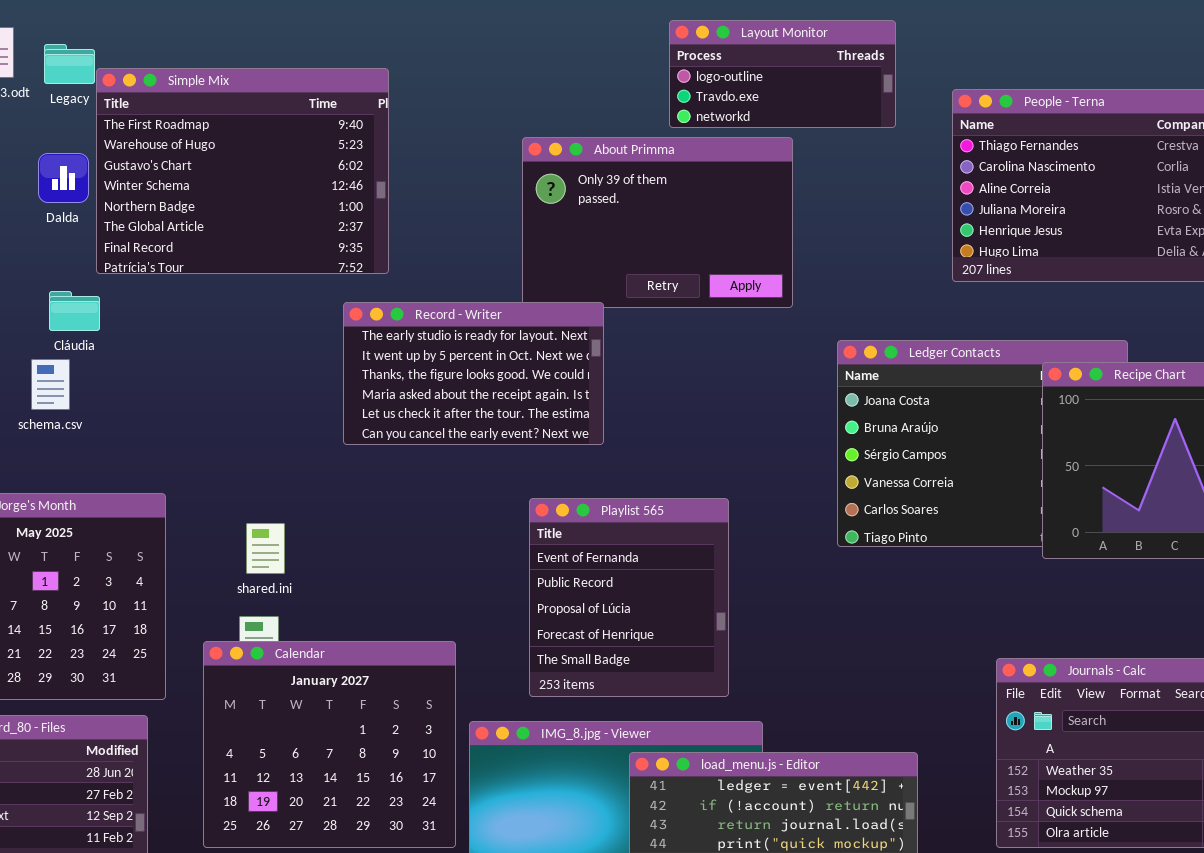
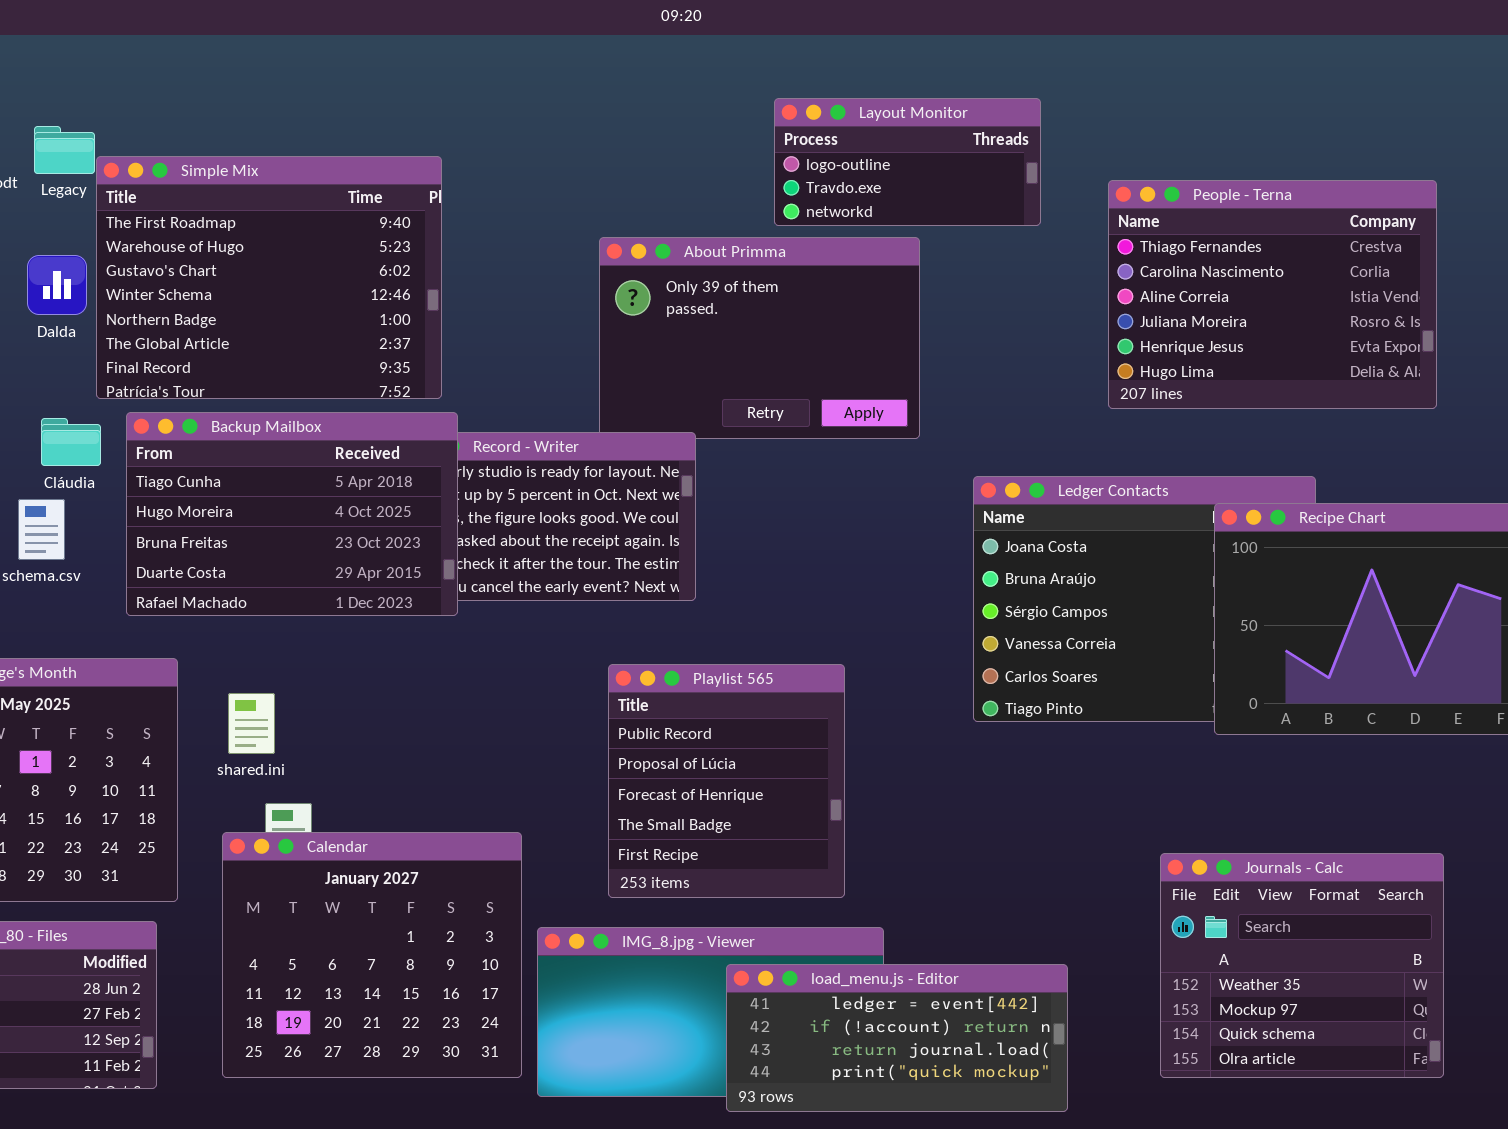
Backup Mailbox: none -> [126,412,458,616], opened
Playlist 565: [529,498,729,697] -> [608,664,845,898], scrolled down 1 row
shared.ini: [246,523,285,574] -> [228,693,275,754], moved

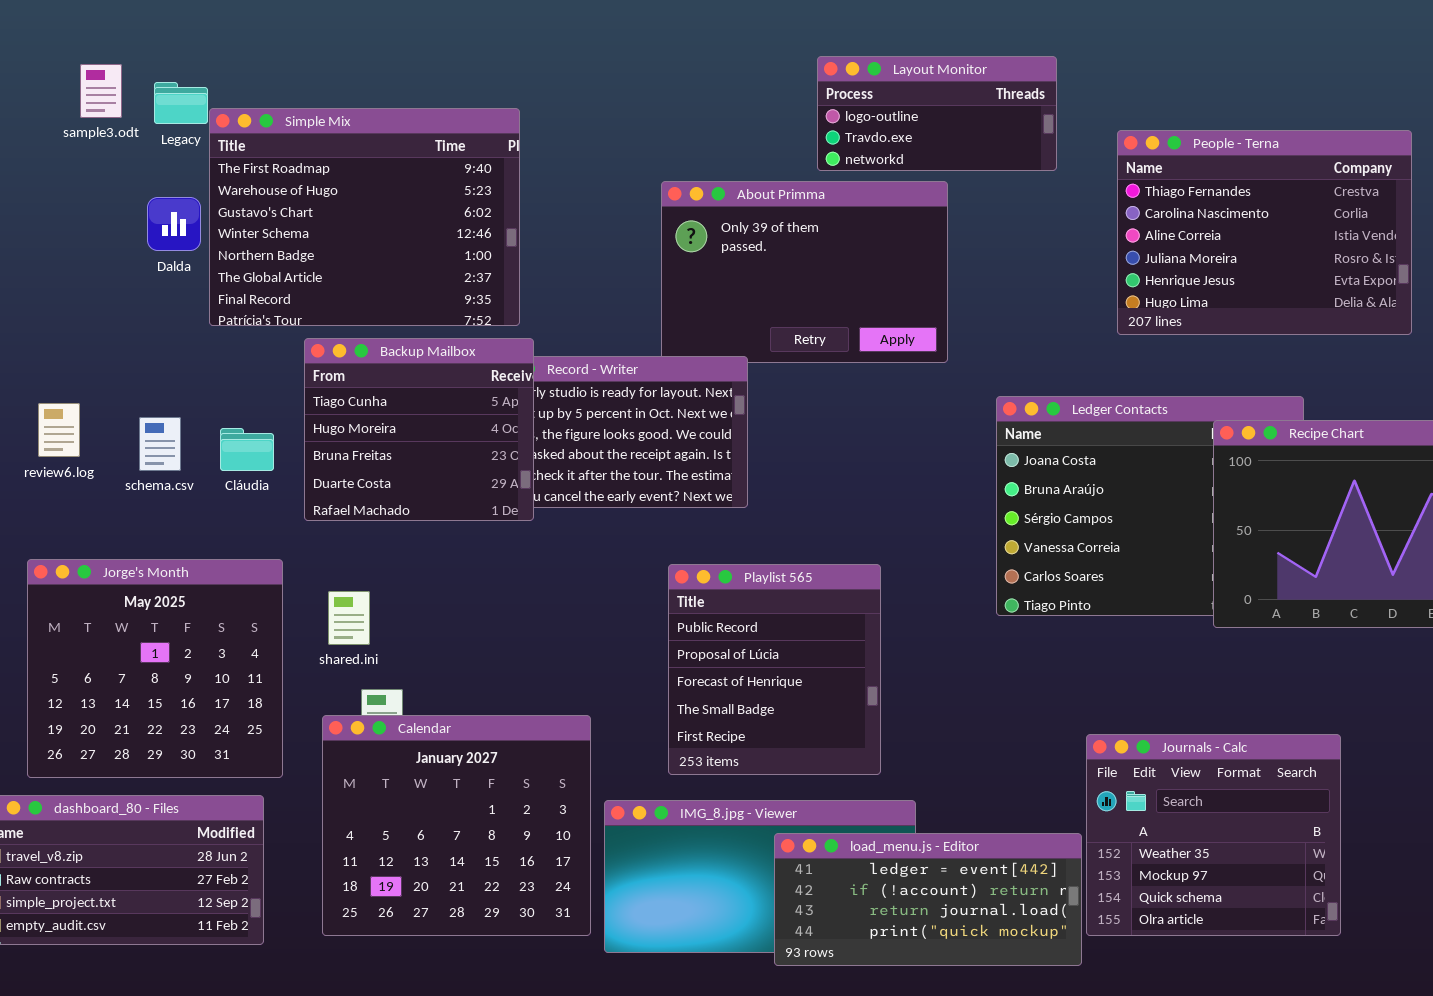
Backup Mailbox: [126,412,458,616] -> [304,338,534,521], resized
Cláudia: [41,418,101,466] -> [220,428,274,471], moved
Journals - Calc: [1160,853,1444,1078] -> [1086,734,1341,936], moved

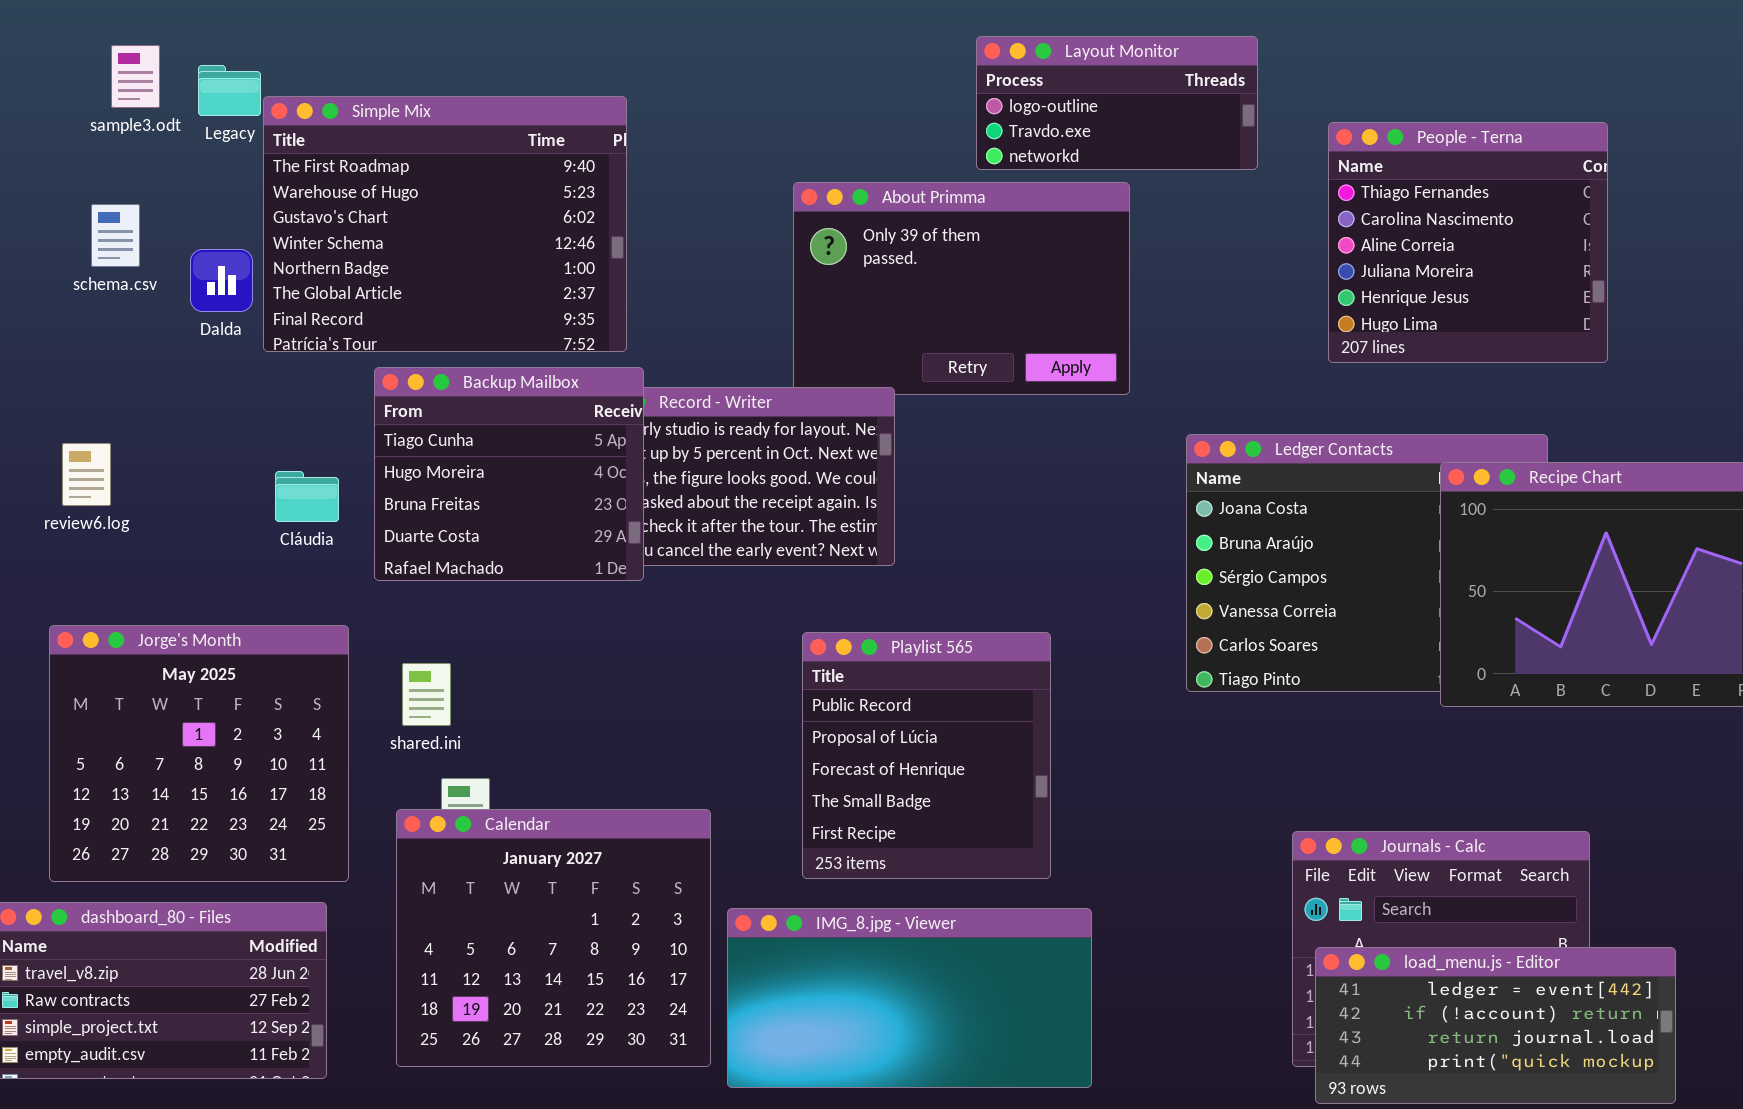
People - Terna: [1117,130,1412,335] -> [1328,122,1608,363], resized
Dalda: [147,197,201,251] -> [190,249,253,312], moved
schema.csv: [139,417,181,471] -> [91,204,140,267], moved
load_menu.js - Editor: [774,833,1082,966] -> [1315,947,1676,1104], moved

